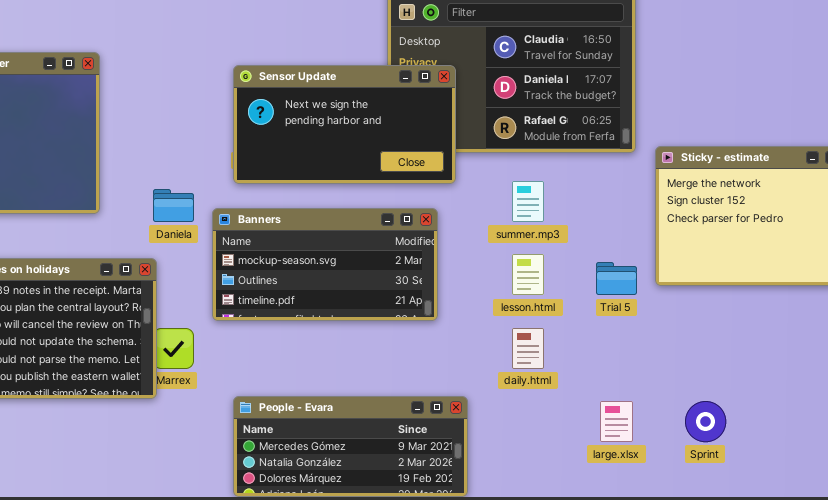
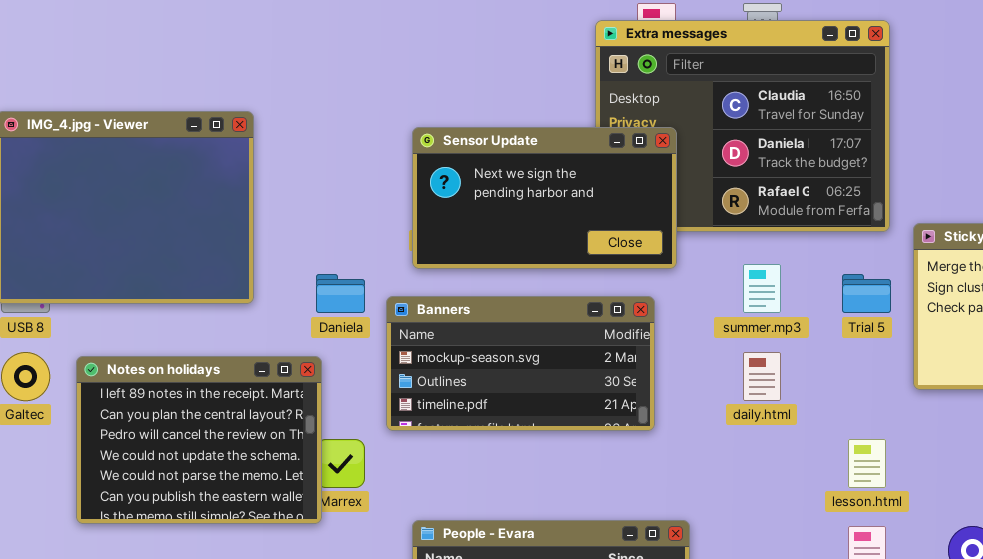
lesson.html: [512,254,544,295] -> [848,439,886,488], moved
Trial 5: [596,262,637,295] -> [842,274,891,313], moved
daily.html: [512,328,544,369] -> [743,352,781,401], moved

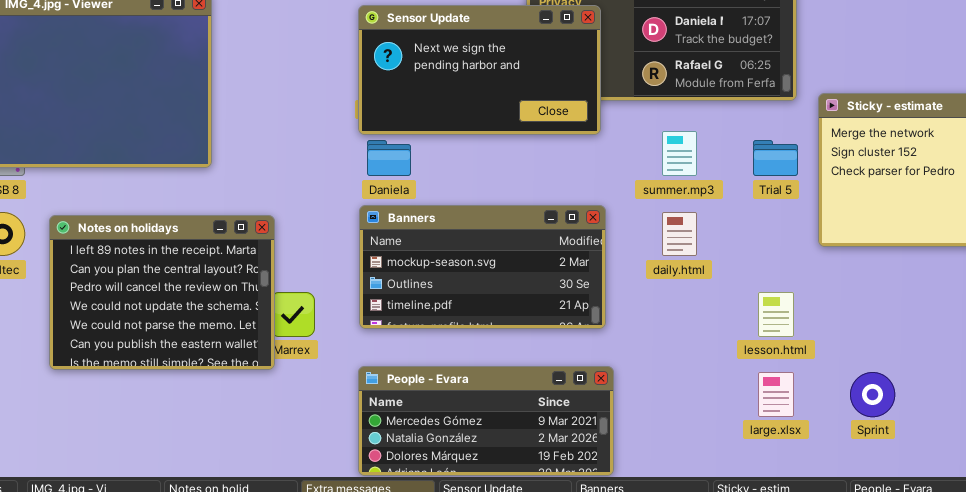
Daniela: [316,274,365,313] -> [367,140,411,176], moved
Banners: [386,296,655,431] -> [359,205,606,329], moved

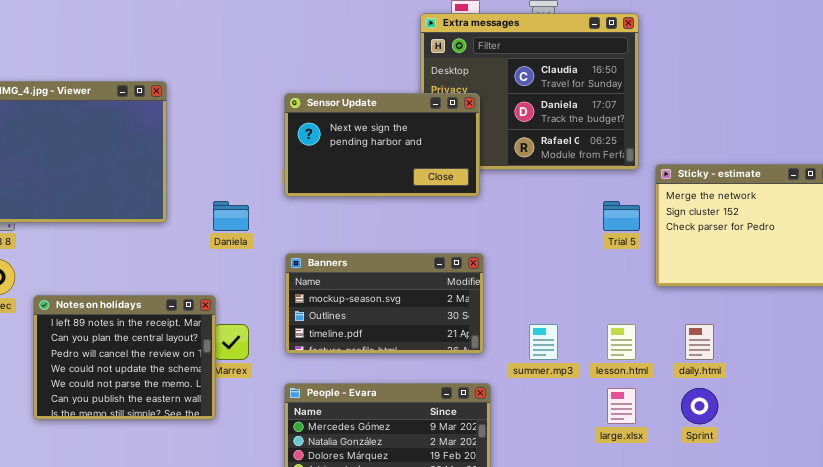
summer.mp3: [662,131,697,176] -> [529,324,558,360], moved
Daniela: [367,140,411,176] -> [213,201,249,231], moved
daily.html: [662,212,697,256] -> [685,324,714,360], moved
Notes on holidays: [49,215,275,370] -> [33,295,216,420], moved

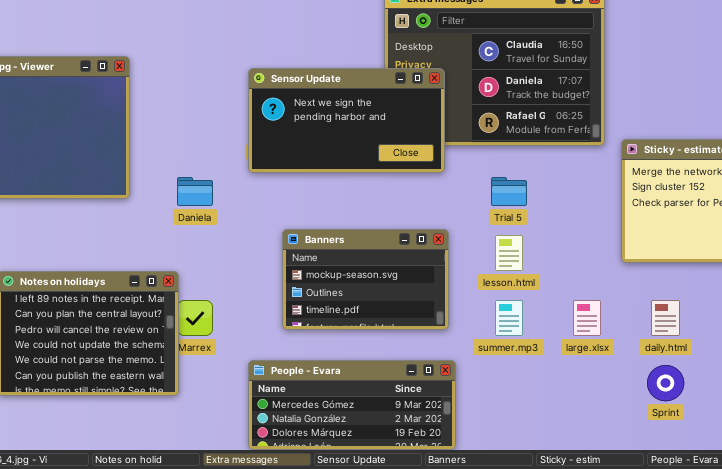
Trial 5: [603,201,640,231] -> [491,177,527,206], moved
Banners: [285,253,484,354] -> [282,229,449,330], resized
lesson.html: [607,324,636,360] -> [495,235,523,271], moved
large.xlsx: [607,388,636,424] -> [573,300,601,336], moved

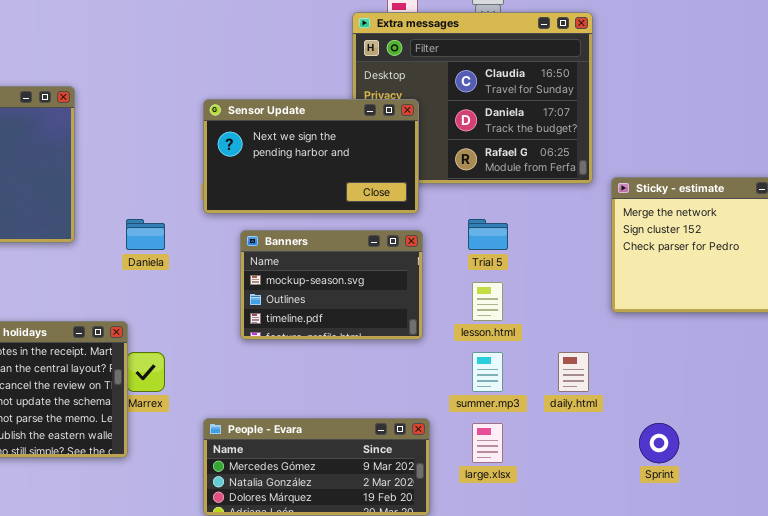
Banners: [282,229,449,330] -> [240,230,423,340], moved
large.xlsx: [573,300,601,336] -> [472,423,503,463], moved
daily.html: [651,300,680,336] -> [558,352,589,392], moved

